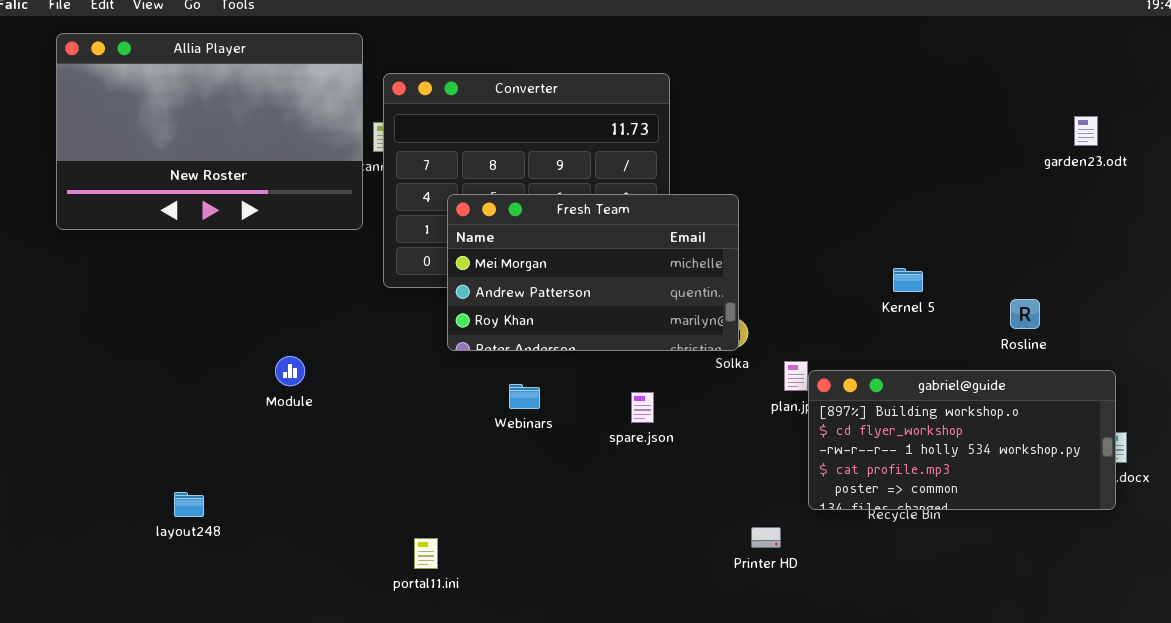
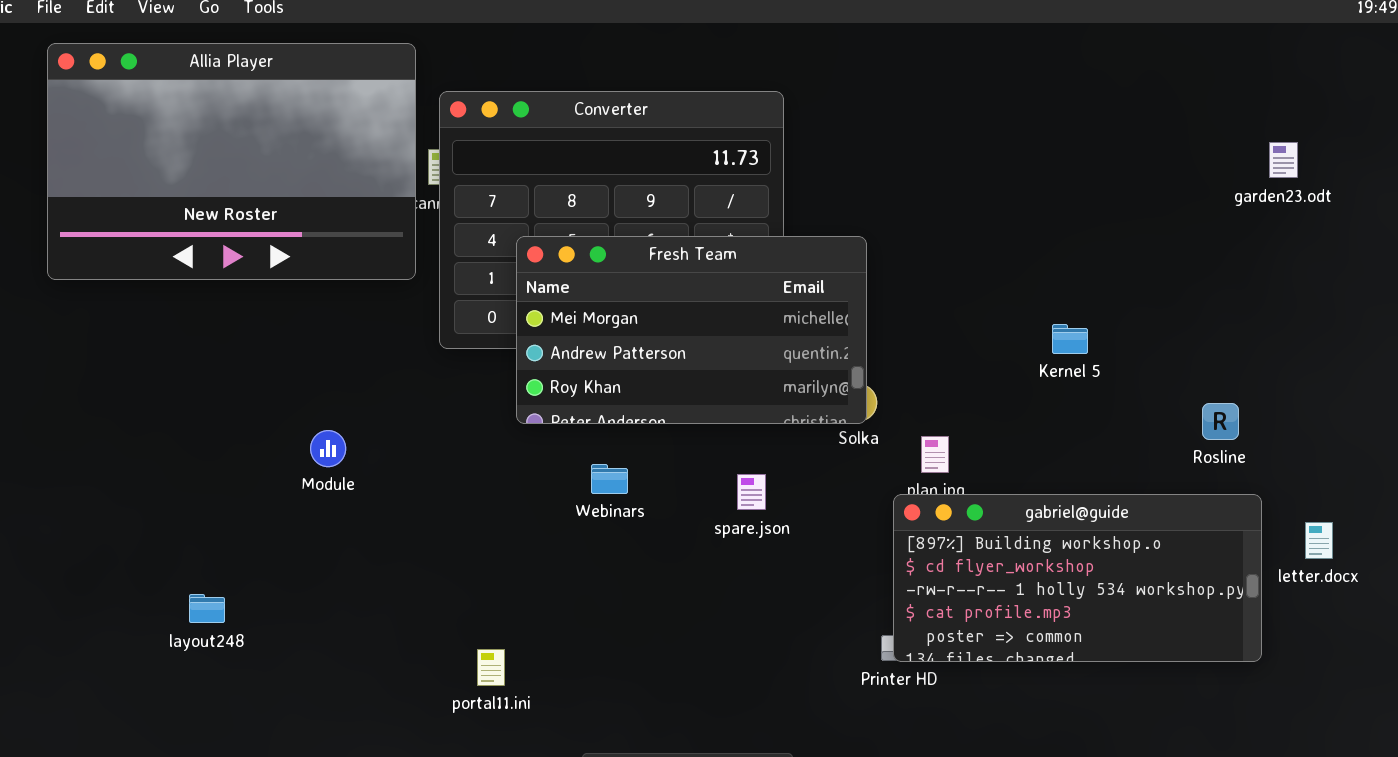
Rosline: [1010,299,1040,329] -> [1202,403,1239,440], moved
gabriel@guide: [808,370,1116,510] -> [893,494,1262,662], moved

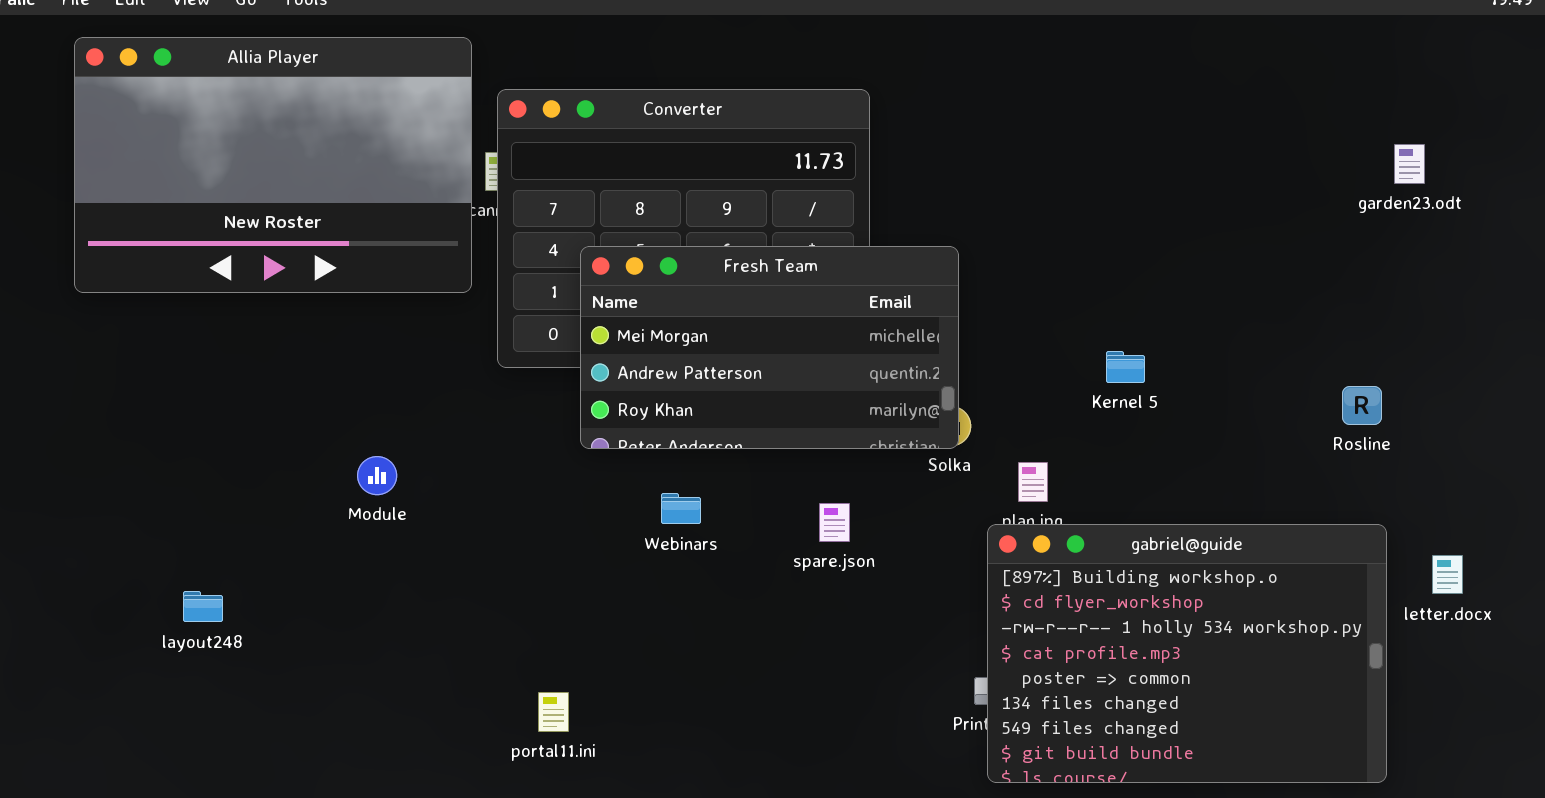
Kernel 5: [1052,324,1088,354] -> [1106,351,1145,383], moved
Rosline: [1202,403,1239,440] -> [1342,386,1382,425], moved
gabriel@guide: [893,494,1262,662] -> [987,524,1387,783], resized
layout248: [189,594,225,623] -> [183,591,223,622], moved

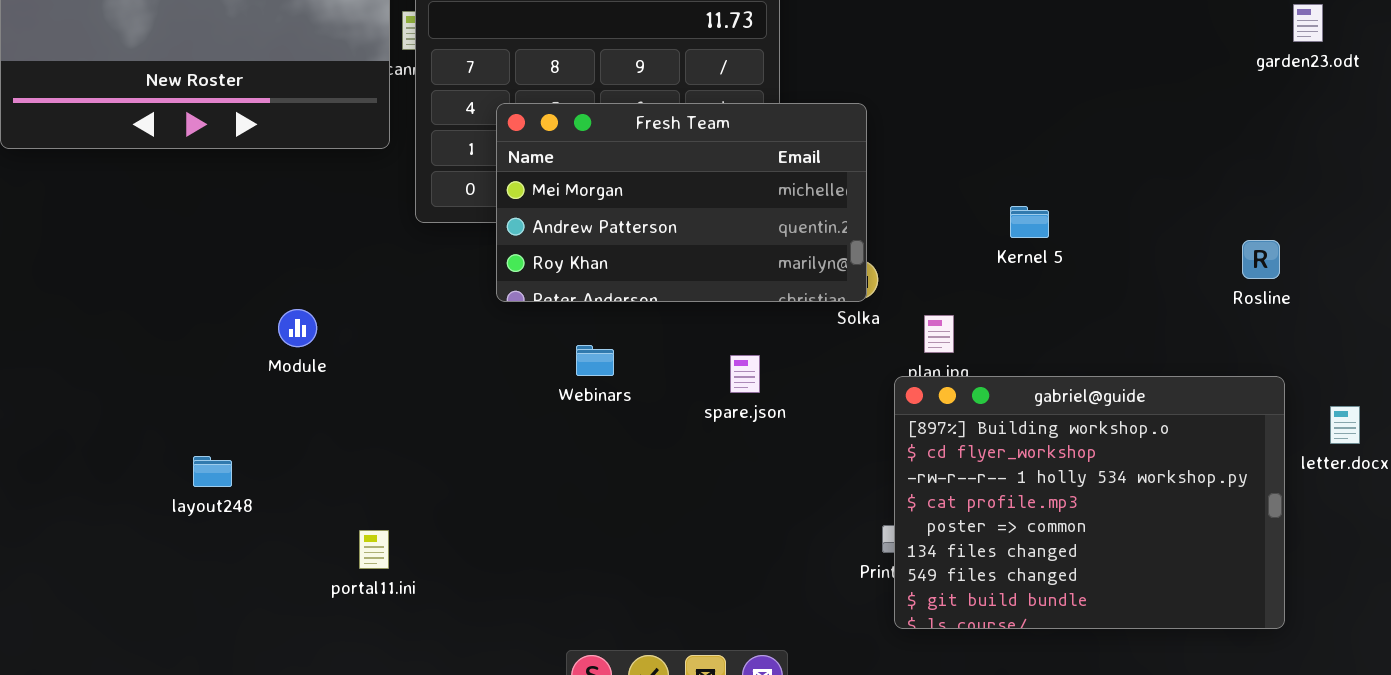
layout248: [183,591,223,622] -> [193,456,232,487], moved
portal11.ini: [538,692,569,732] -> [359,530,389,569], moved

